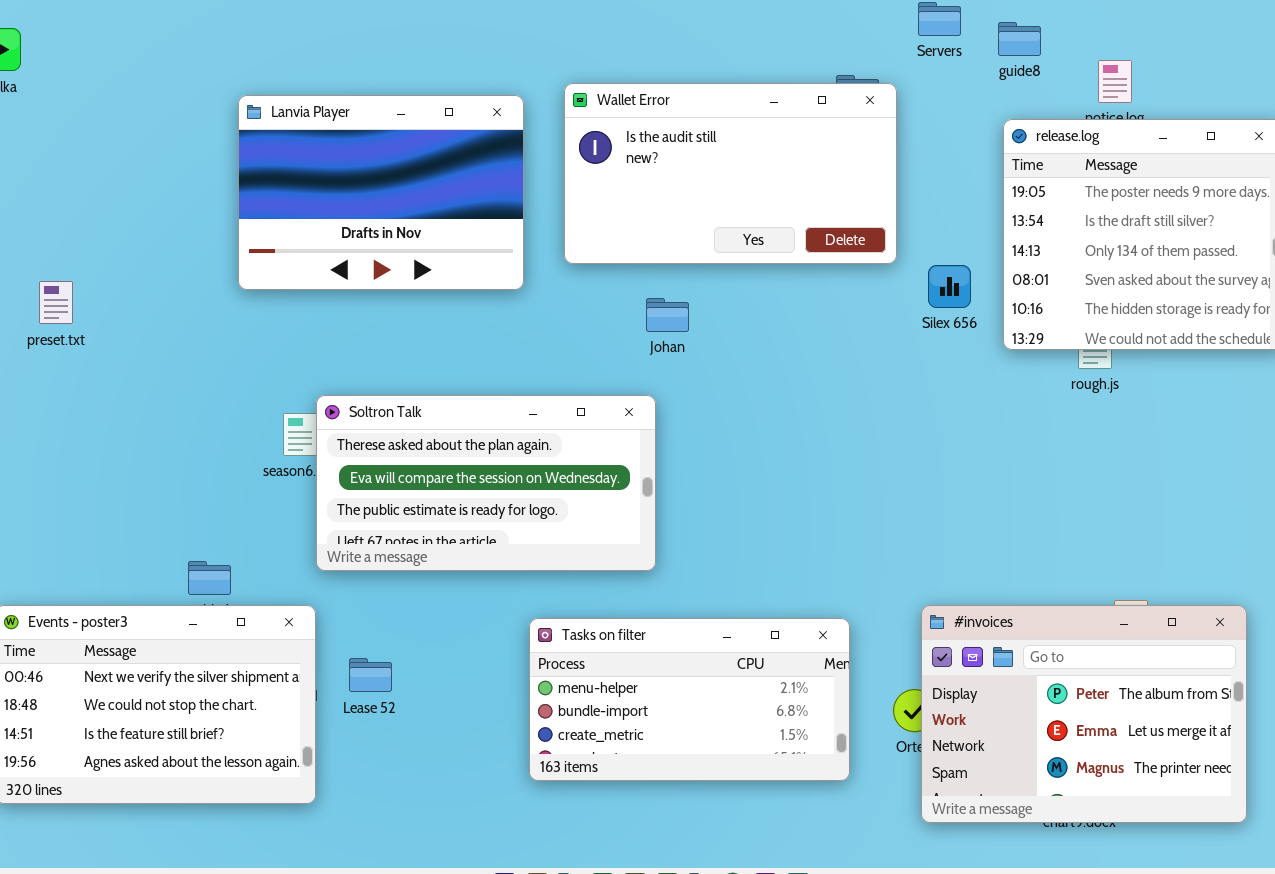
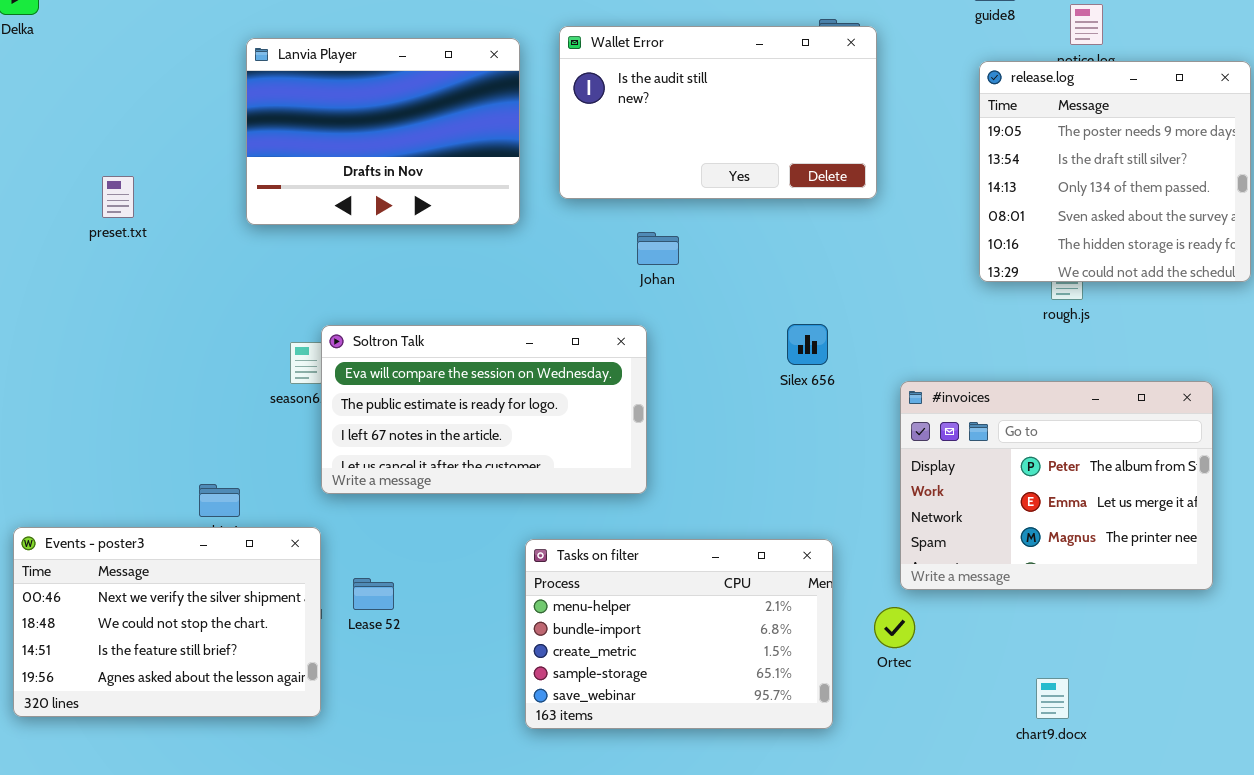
Silex 656: [928,265,971,308] -> [787,324,828,365], moved
preset.txt: [39,281,73,324] -> [102,176,134,218], moved
Soltron Talk: [316,395,656,571] -> [321,325,647,494], scrolled down 1 row
#invoices: [921,605,1247,823] -> [900,381,1213,590], moved
Tasks on filter: [529,618,850,781] -> [525,539,833,729], resized

